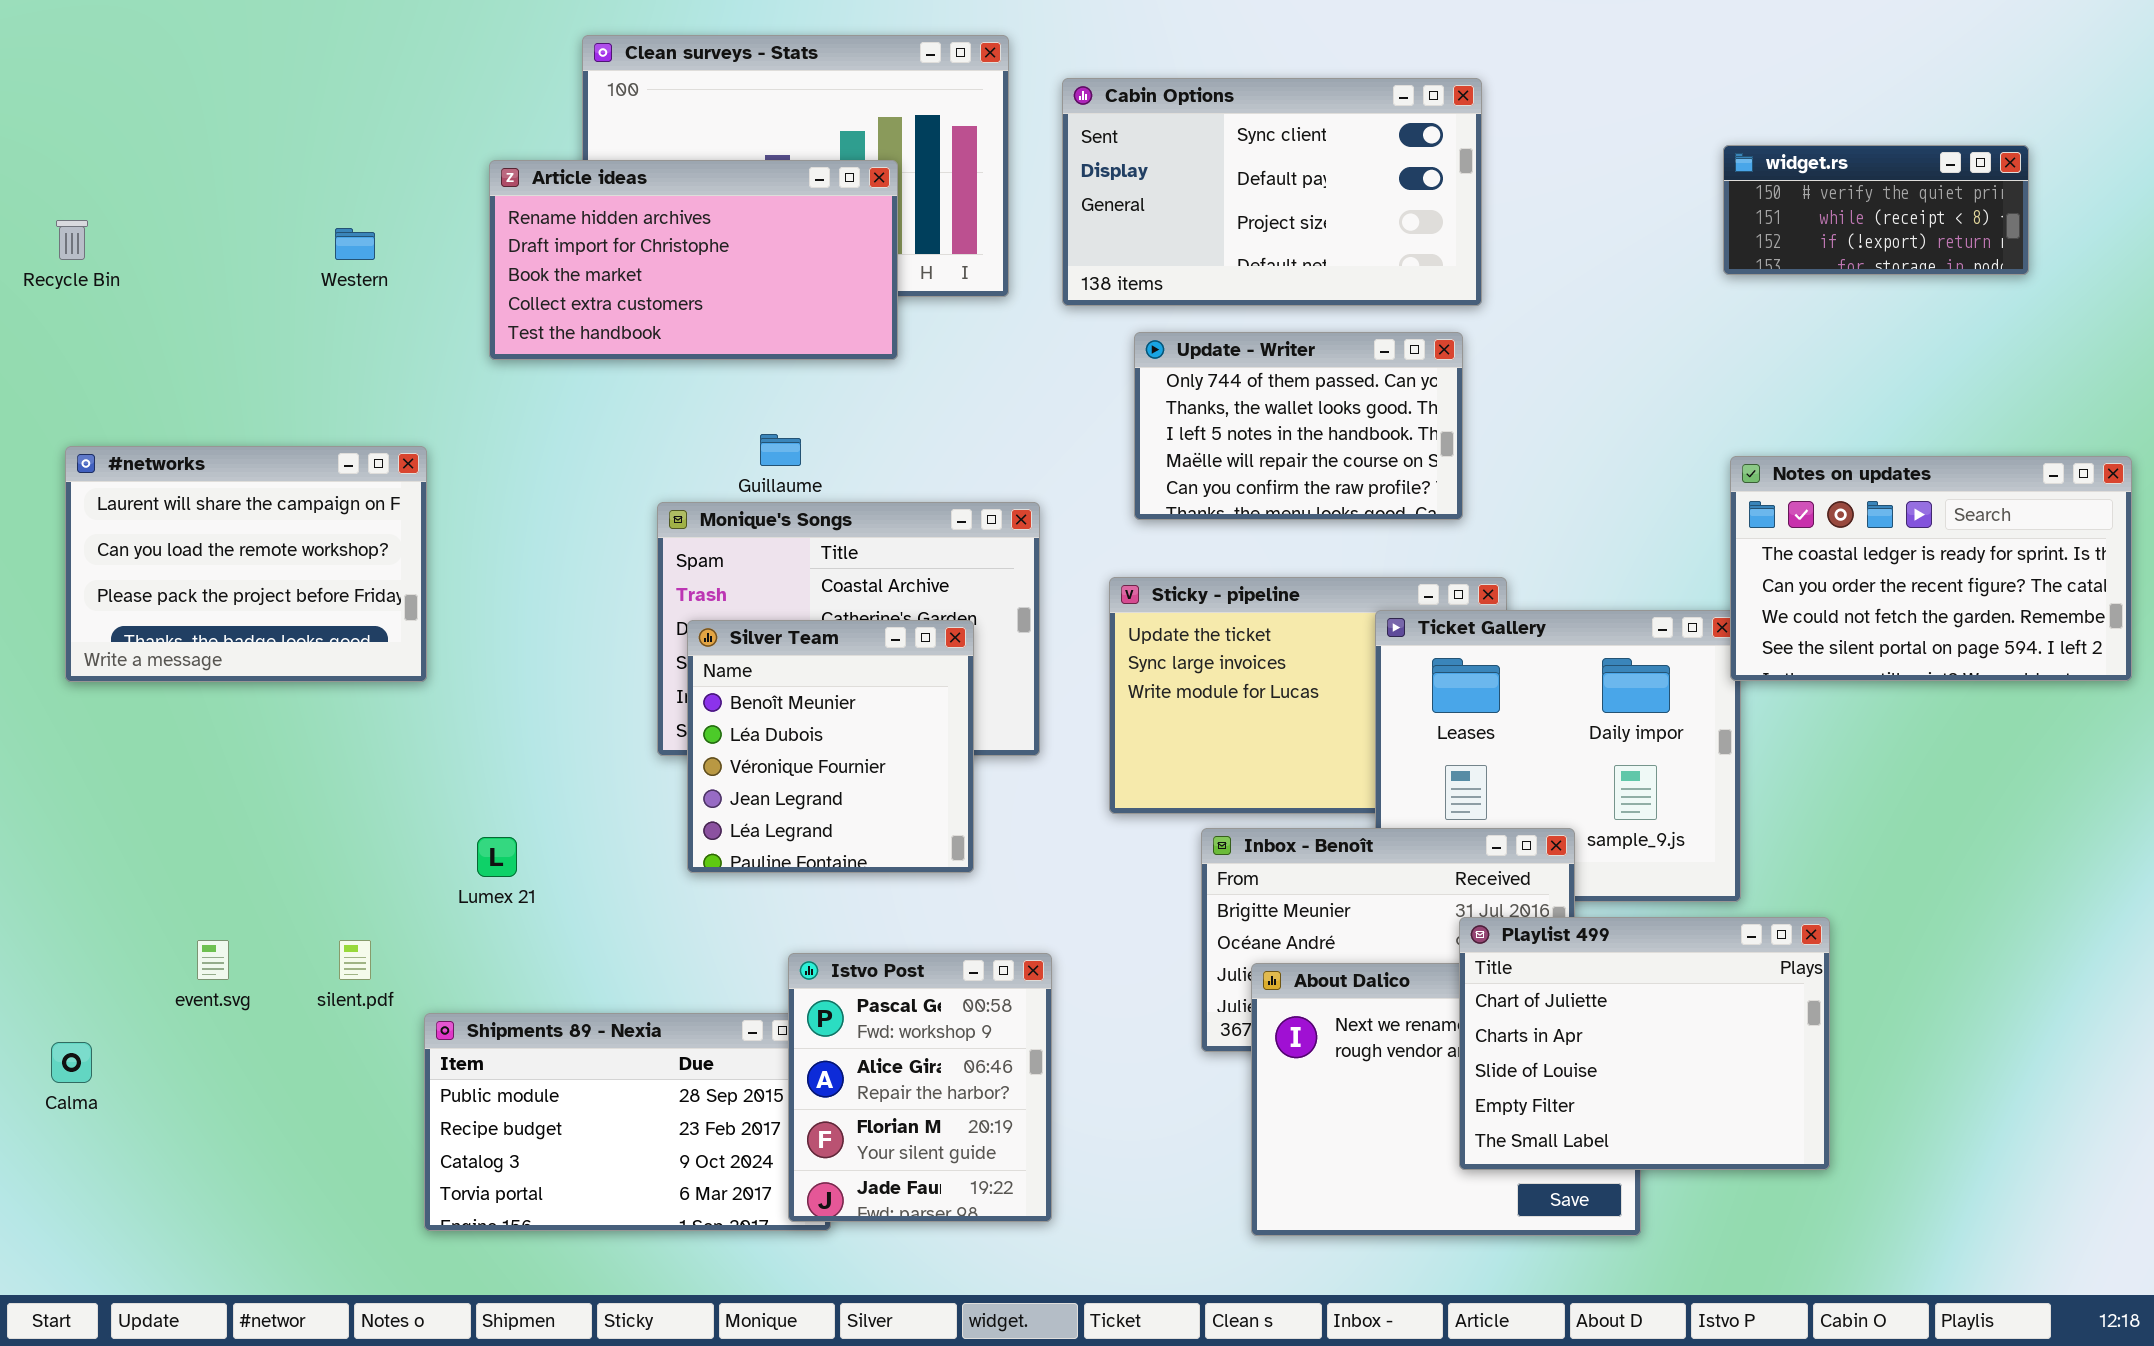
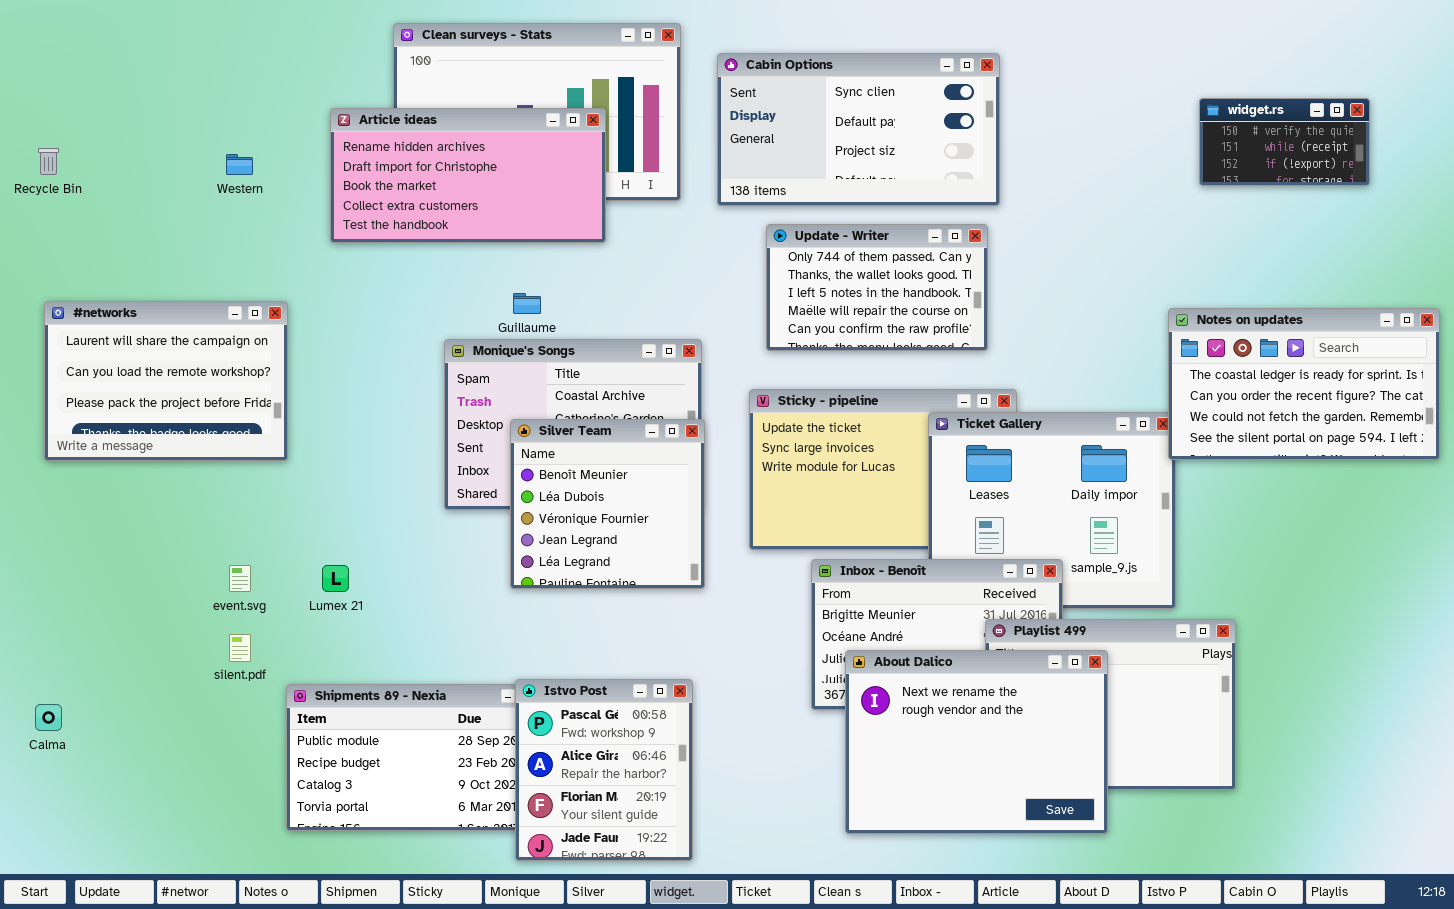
widget.rs: [1723,145,2029,275] -> [1199,98,1370,186], resized
Silver Team: [687,620,974,873] -> [510,419,705,589], moved
event.svg: [197,940,229,980] -> [229,565,251,592], moved
Istvo Post: [788,953,1052,1222] -> [515,679,693,861], moved
About Dalico: [1251,963,1641,1236] -> [845,650,1108,834], raised

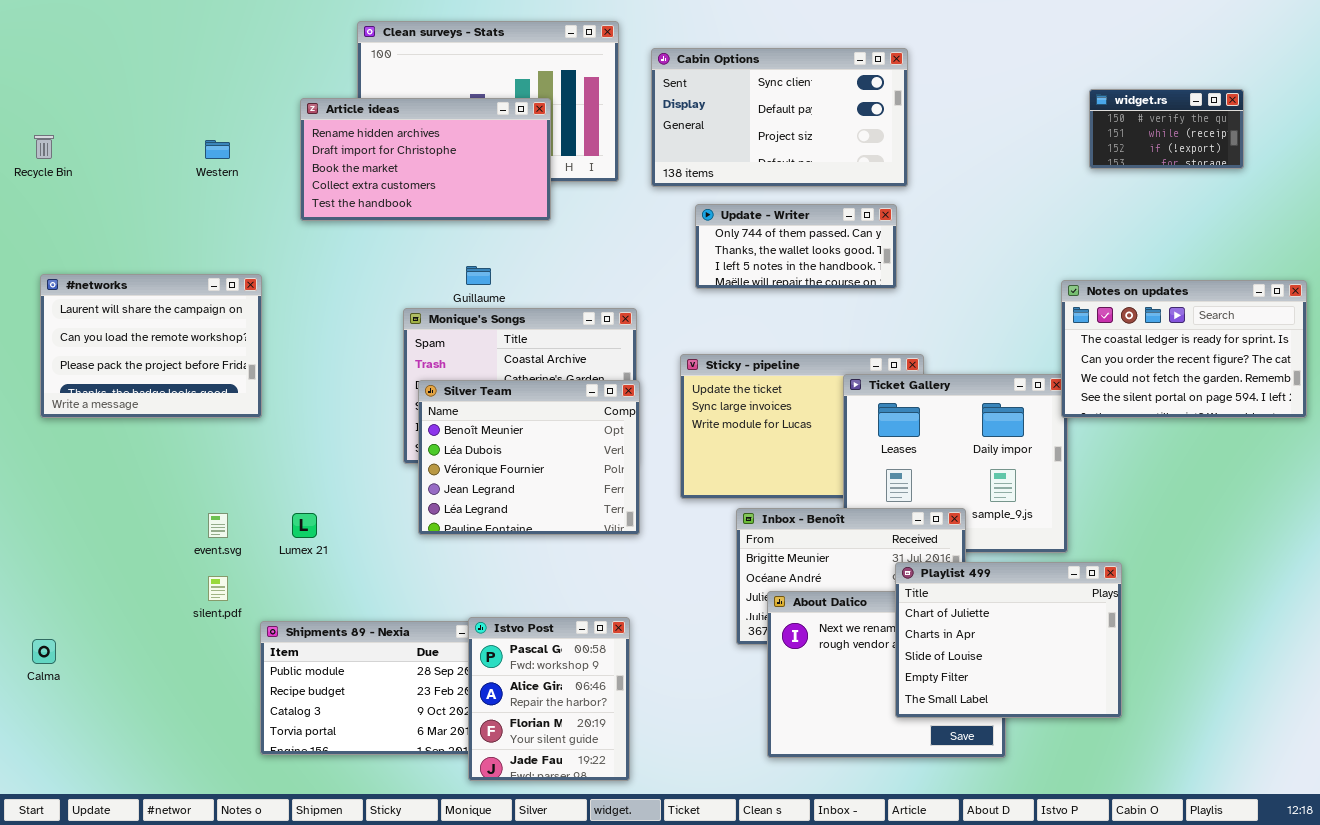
Update - Writer: [766,224,988,351] -> [695,204,897,289], resized
Silver Team: [510,419,705,589] -> [418,380,640,535], resized
Playlist 499: [985,619,1236,790] -> [895,562,1122,718], raised

